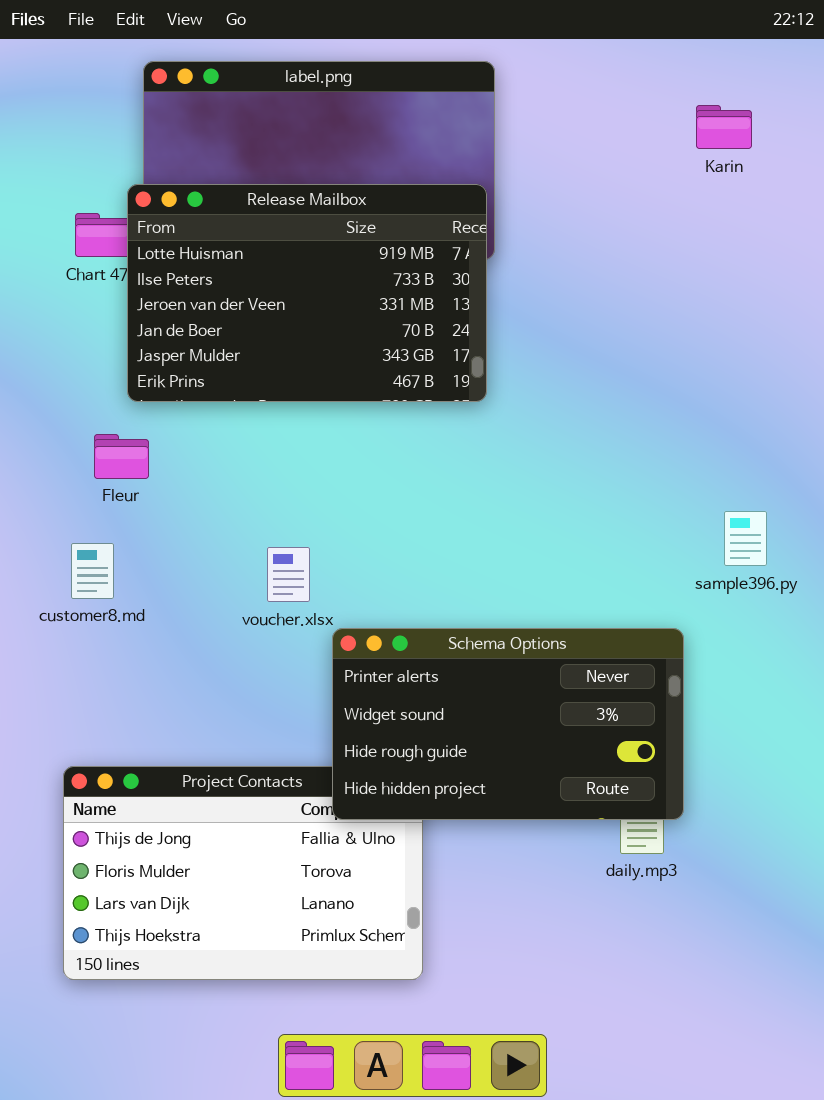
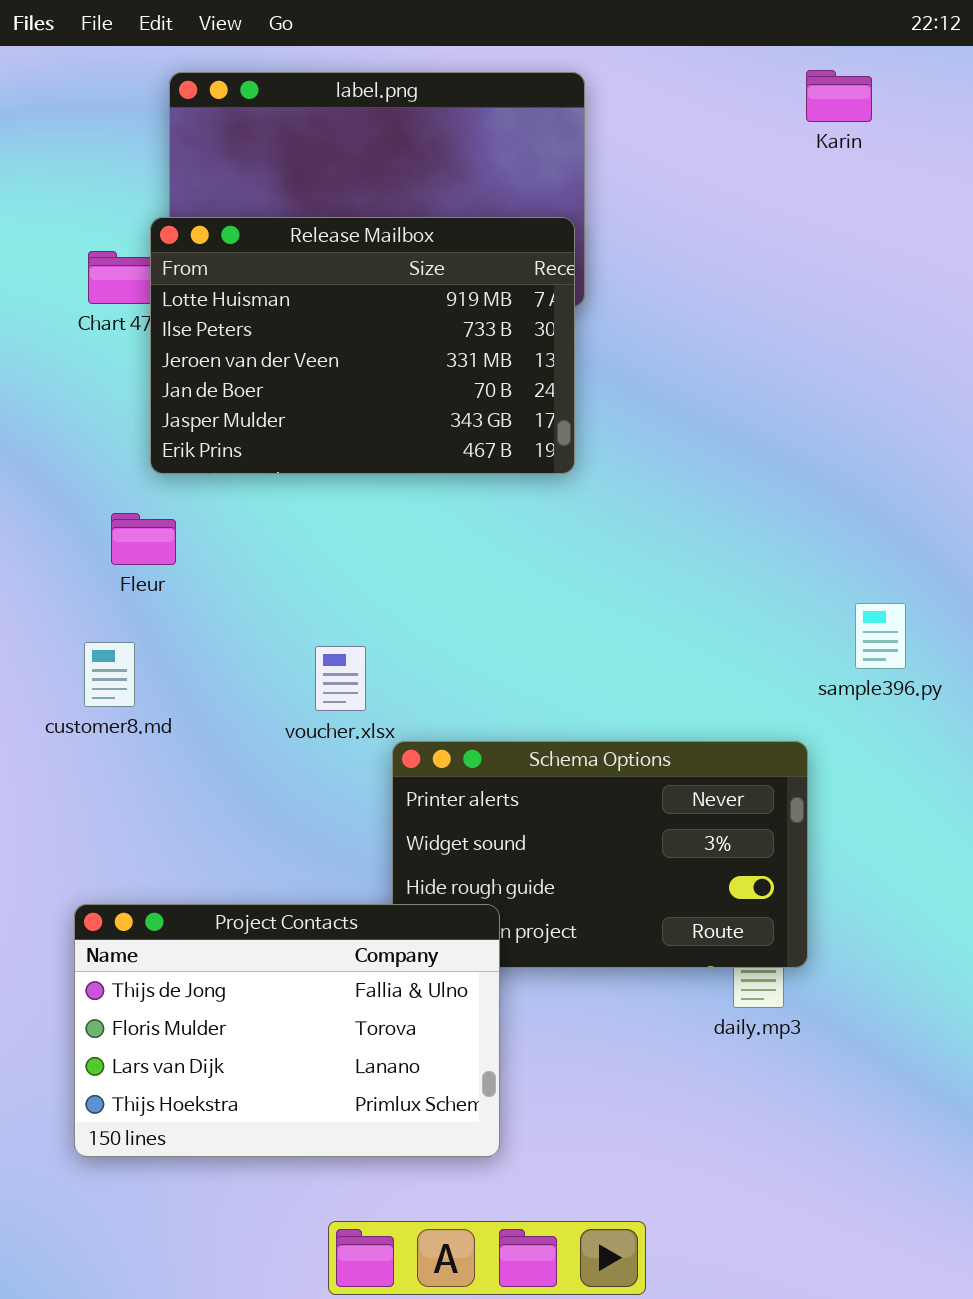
Karin: [696,105,752,149] -> [806,70,872,122], moved
Project Contacts: [63,766,423,980] -> [74,904,500,1157], raised

